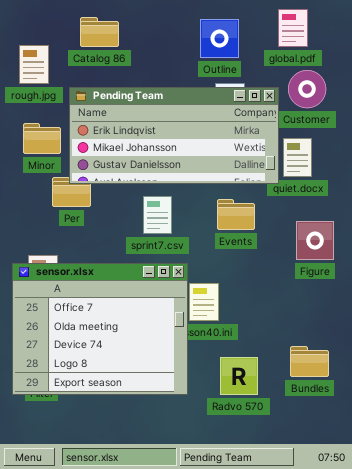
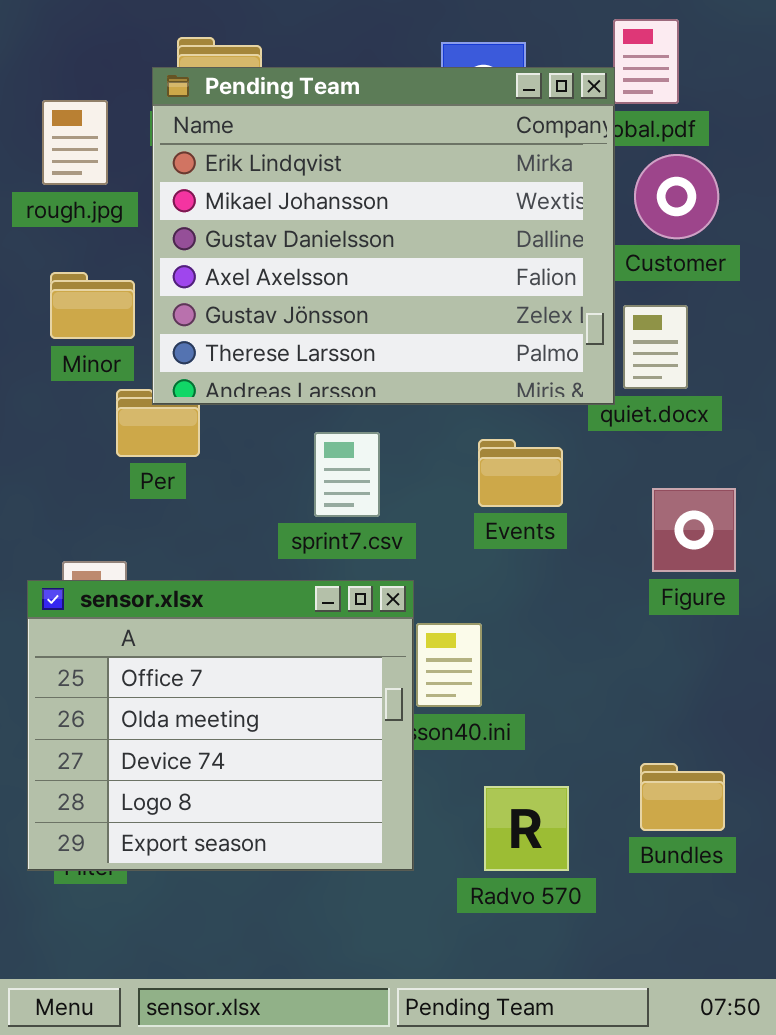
Pending Team: [69,87,279,184] -> [152,67,615,405], resized

